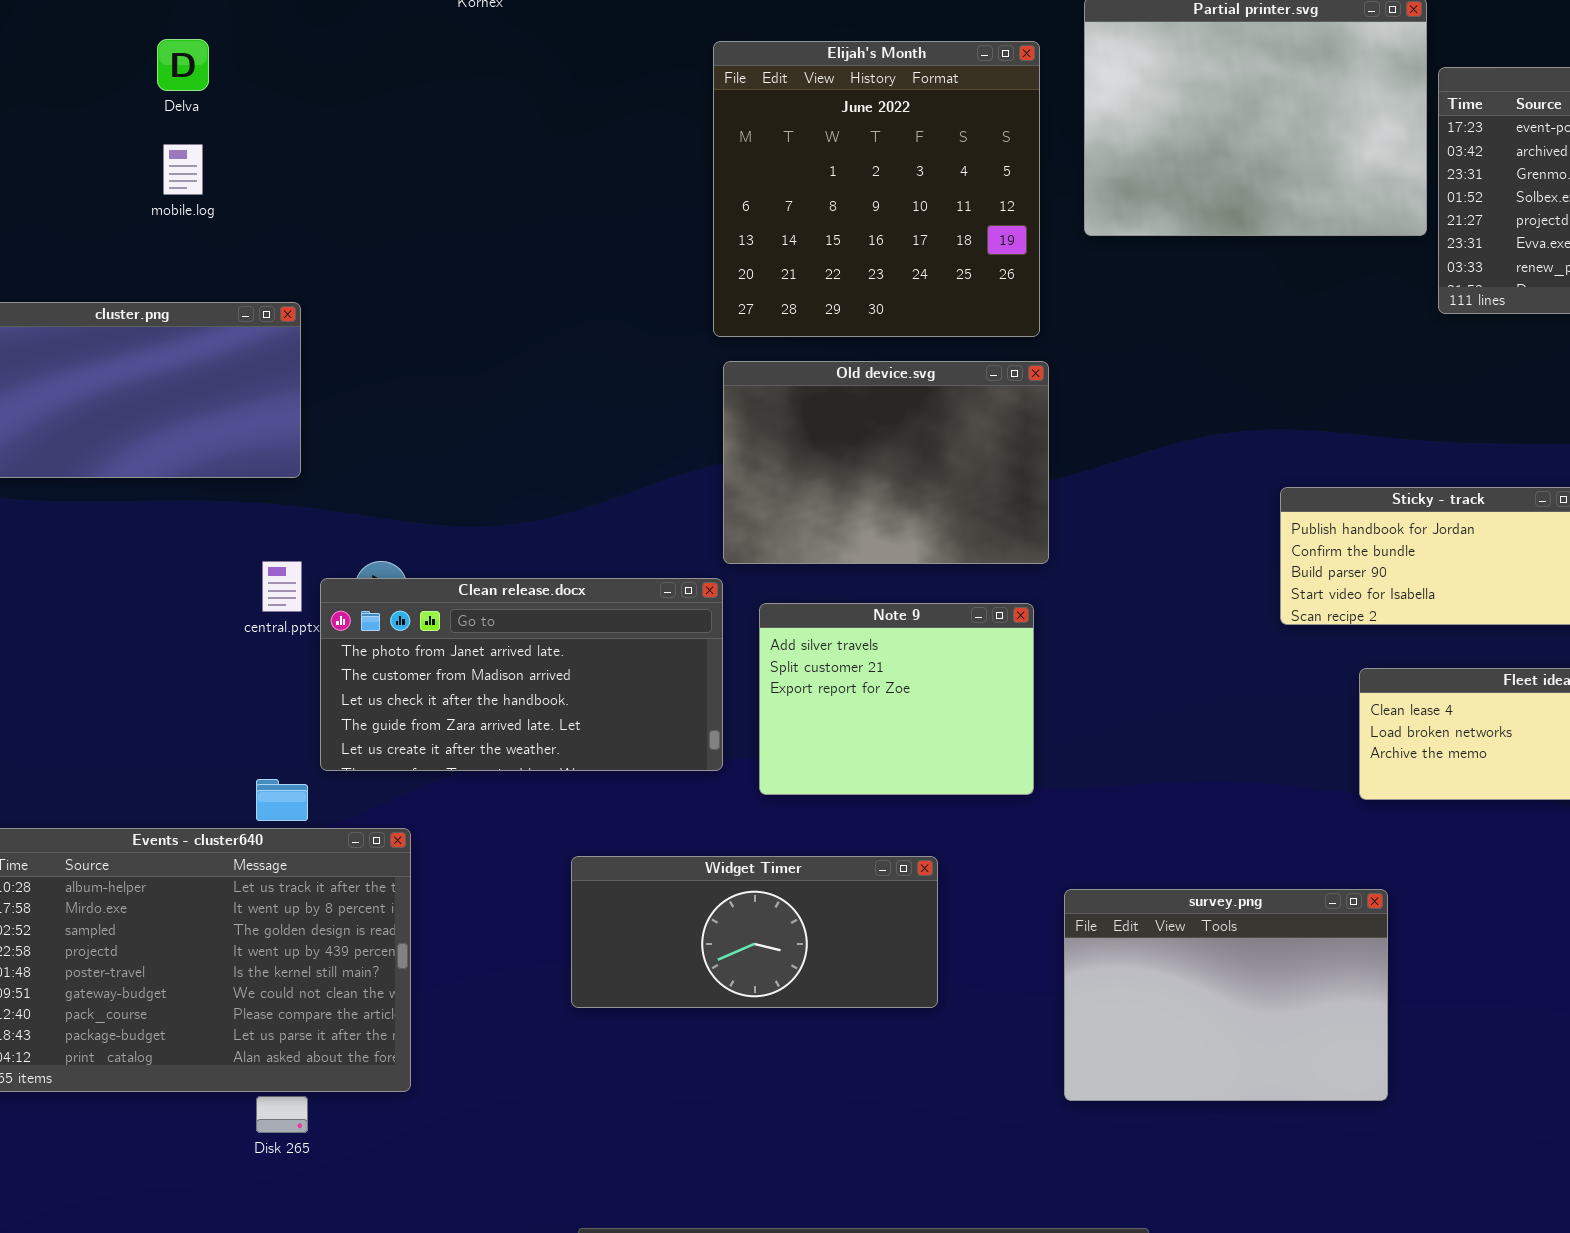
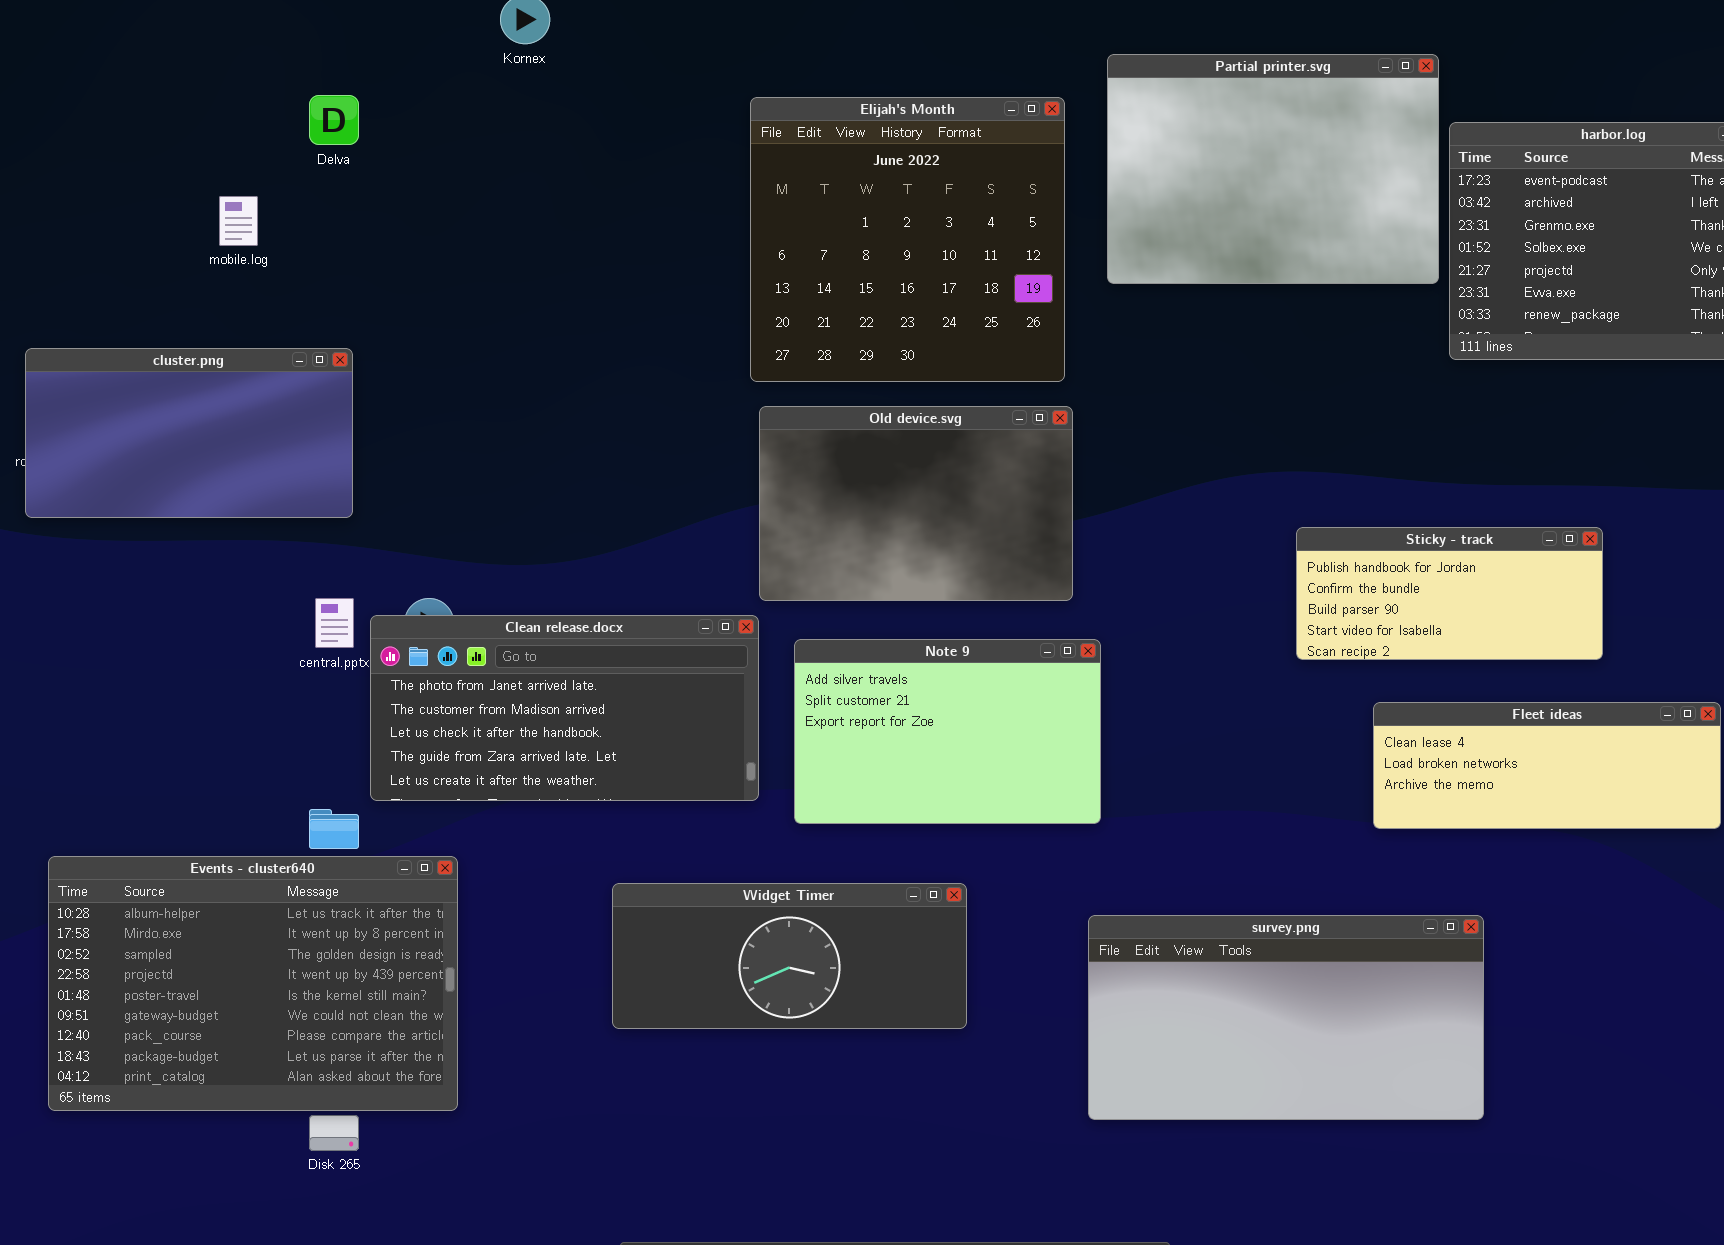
Delva: [157,39,209,91] -> [309,95,359,145], moved
Note 9: [759,603,1034,795] -> [794,639,1101,824], resized
survey.png: [1064,889,1388,1101] -> [1088,915,1484,1120], resized

